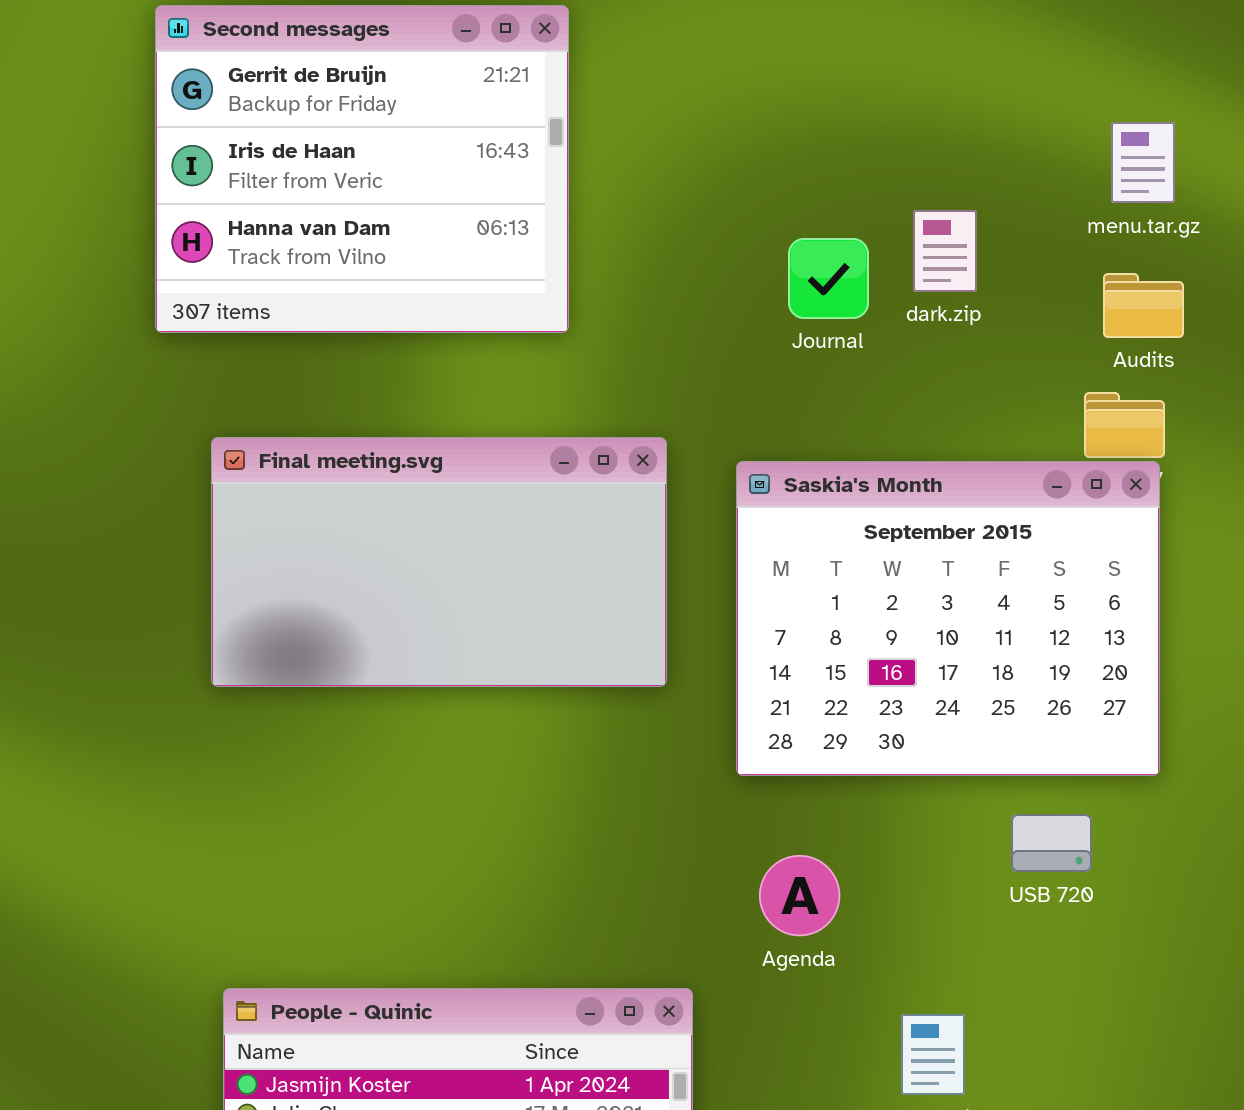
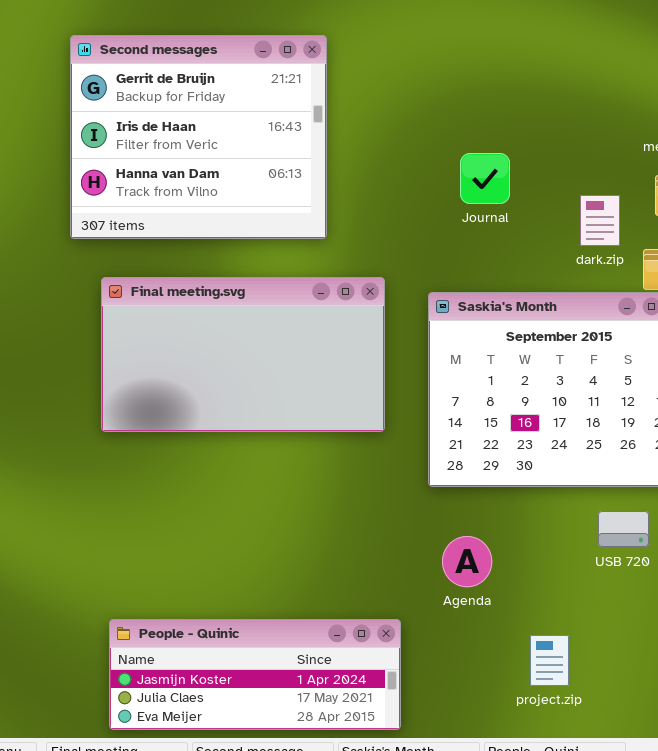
Second messages: [155,5,569,333] -> [70,35,327,239], moved
dark.zip: [913,210,977,292] -> [580,195,620,246], moved

